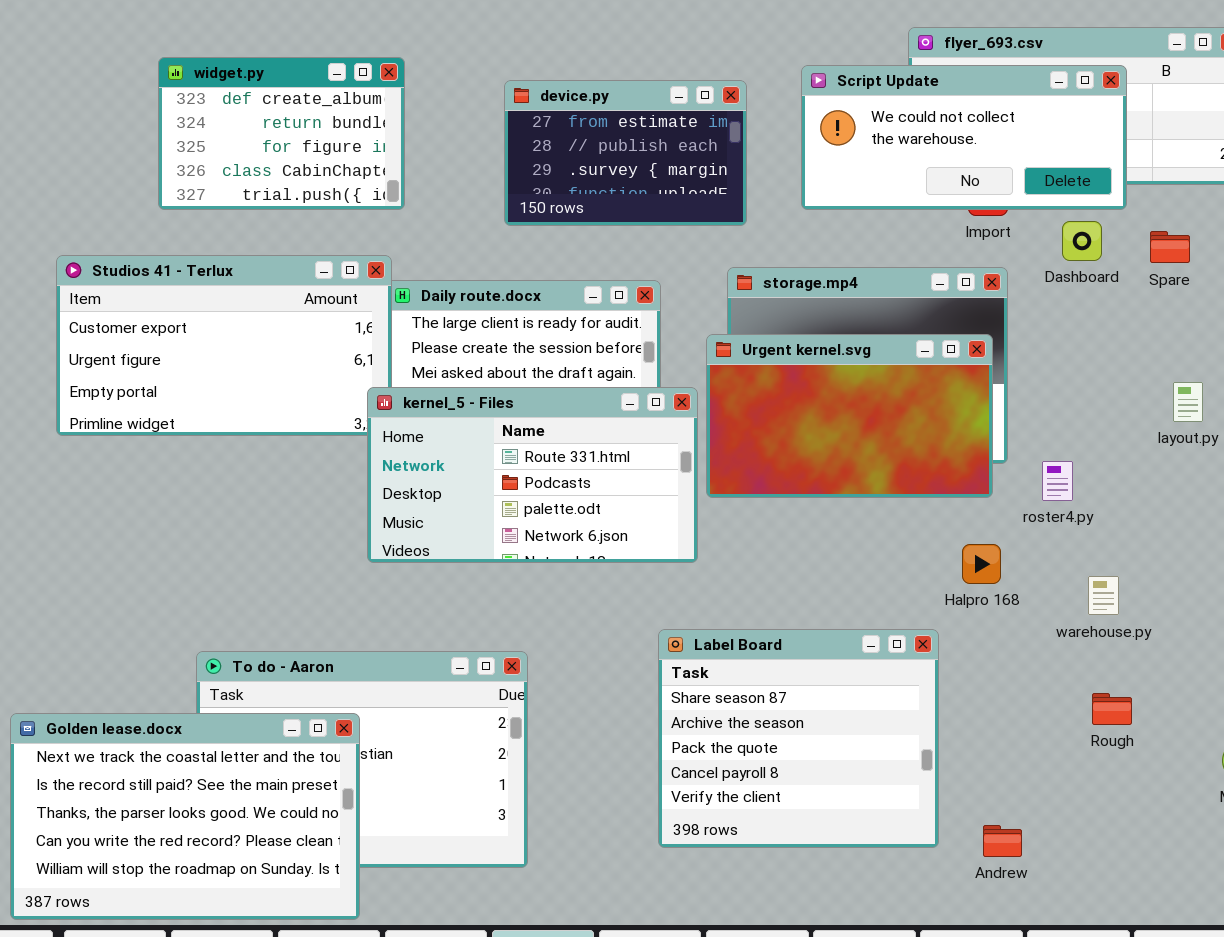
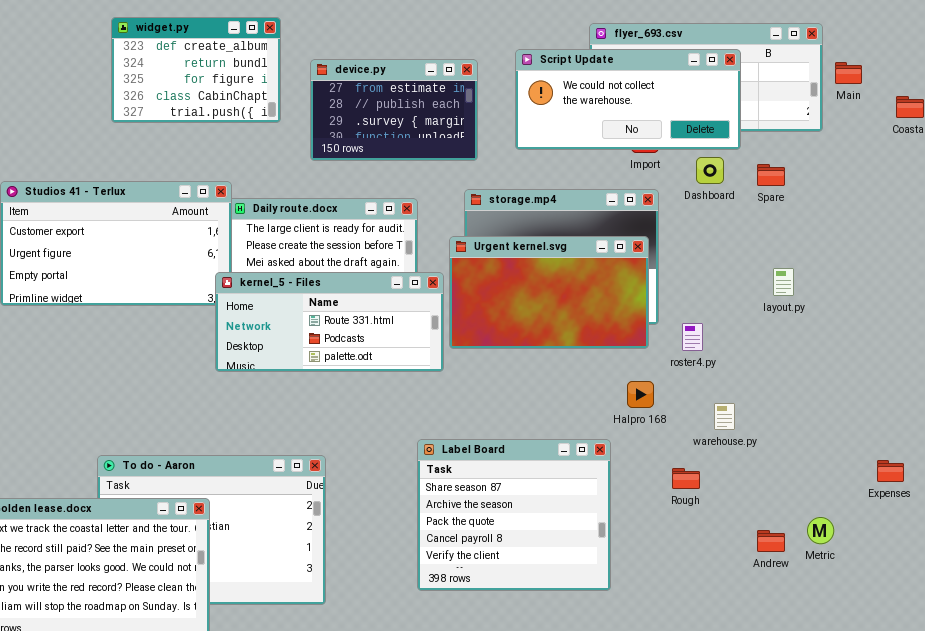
widget.py: [158,57,405,210] -> [111,17,281,123], moved
kernel_5 - Files: [367,387,698,563] -> [215,272,444,372], resized
Rough: [1092,693,1132,725] -> [672,468,700,489], moved
Andrew: [983,825,1022,857] -> [757,530,785,552], moved

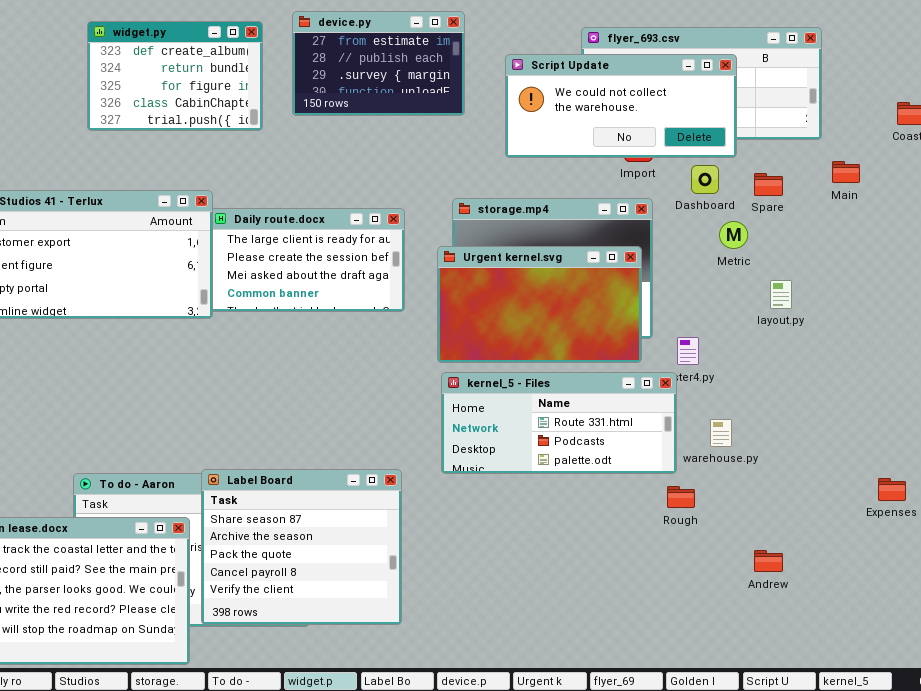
device.py: [310,59,478,161] -> [292,11,465,116], moved
Main: [835,62,862,84] -> [832,161,860,183], moved
kernel_5 - Files: [215,272,444,372] -> [441,372,677,474], moved
Label Board: [417,439,611,591] -> [201,469,402,625], moved
Metric: [807,517,834,544] -> [719,221,748,249], moved

